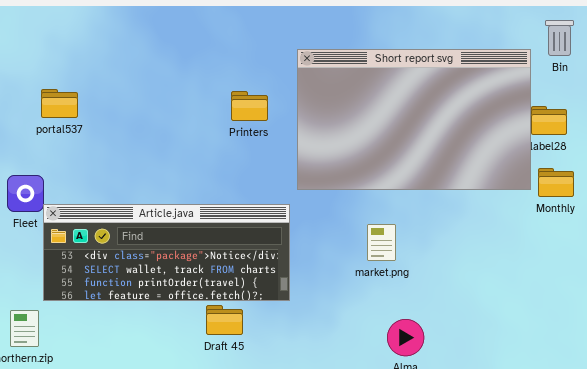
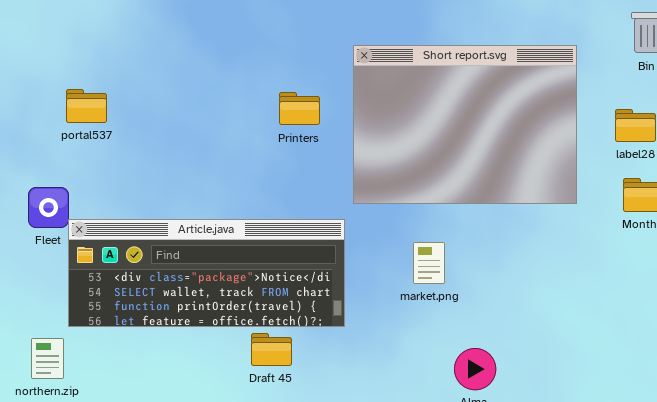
Short report.svg: [297,49,531,190] -> [353,45,577,204], resized
market.png: [367,224,396,261] -> [413,242,445,284], moved

